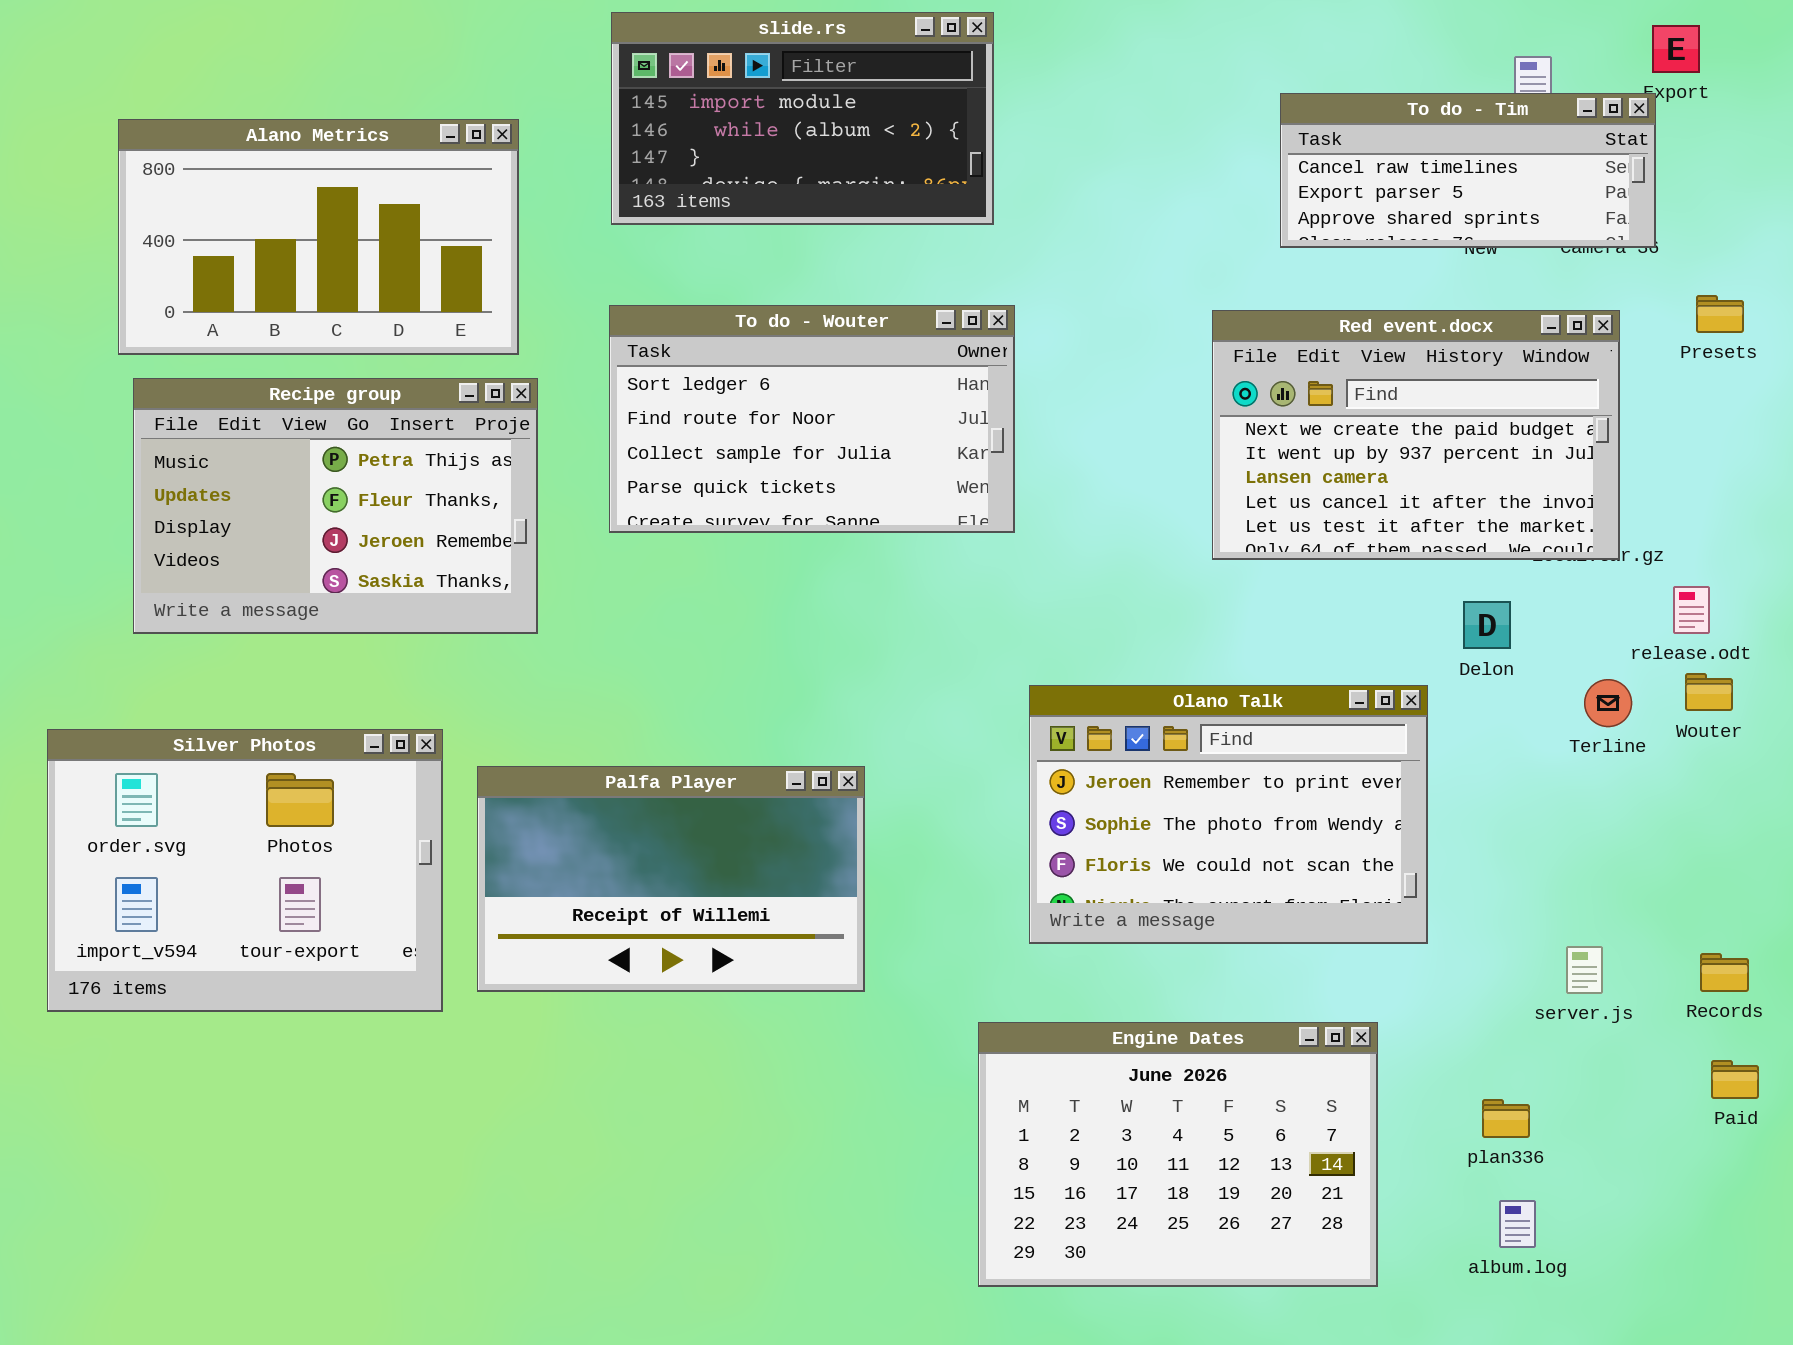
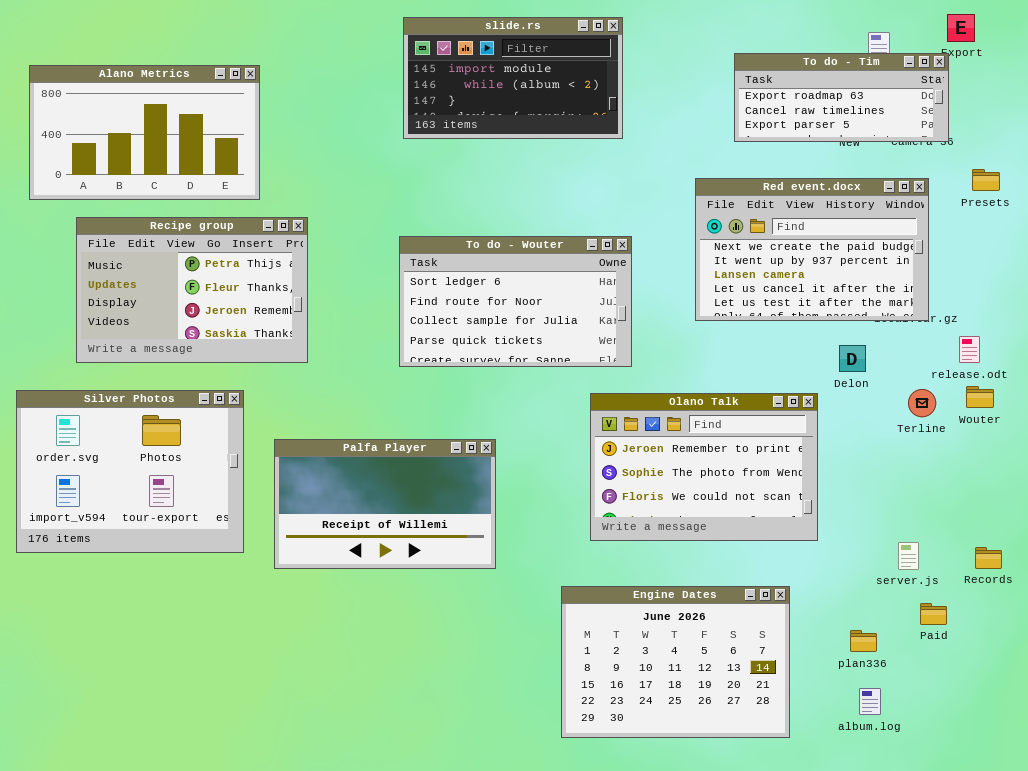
slide.rs: [611,12,994,225] -> [403,17,623,139], moved
To do - Tim: [1280,93,1656,248] -> [734,53,949,142], scrolled up 1 row
Alano Metrics: [118,119,519,355] -> [29,65,260,200], moved
To do - Wouter: [609,305,1015,533] -> [399,236,632,367], moved
Silver Photos: [47,729,443,1012] -> [16,390,244,553], moved
Paid: [1711,1060,1759,1099] -> [920,603,947,625], moved

